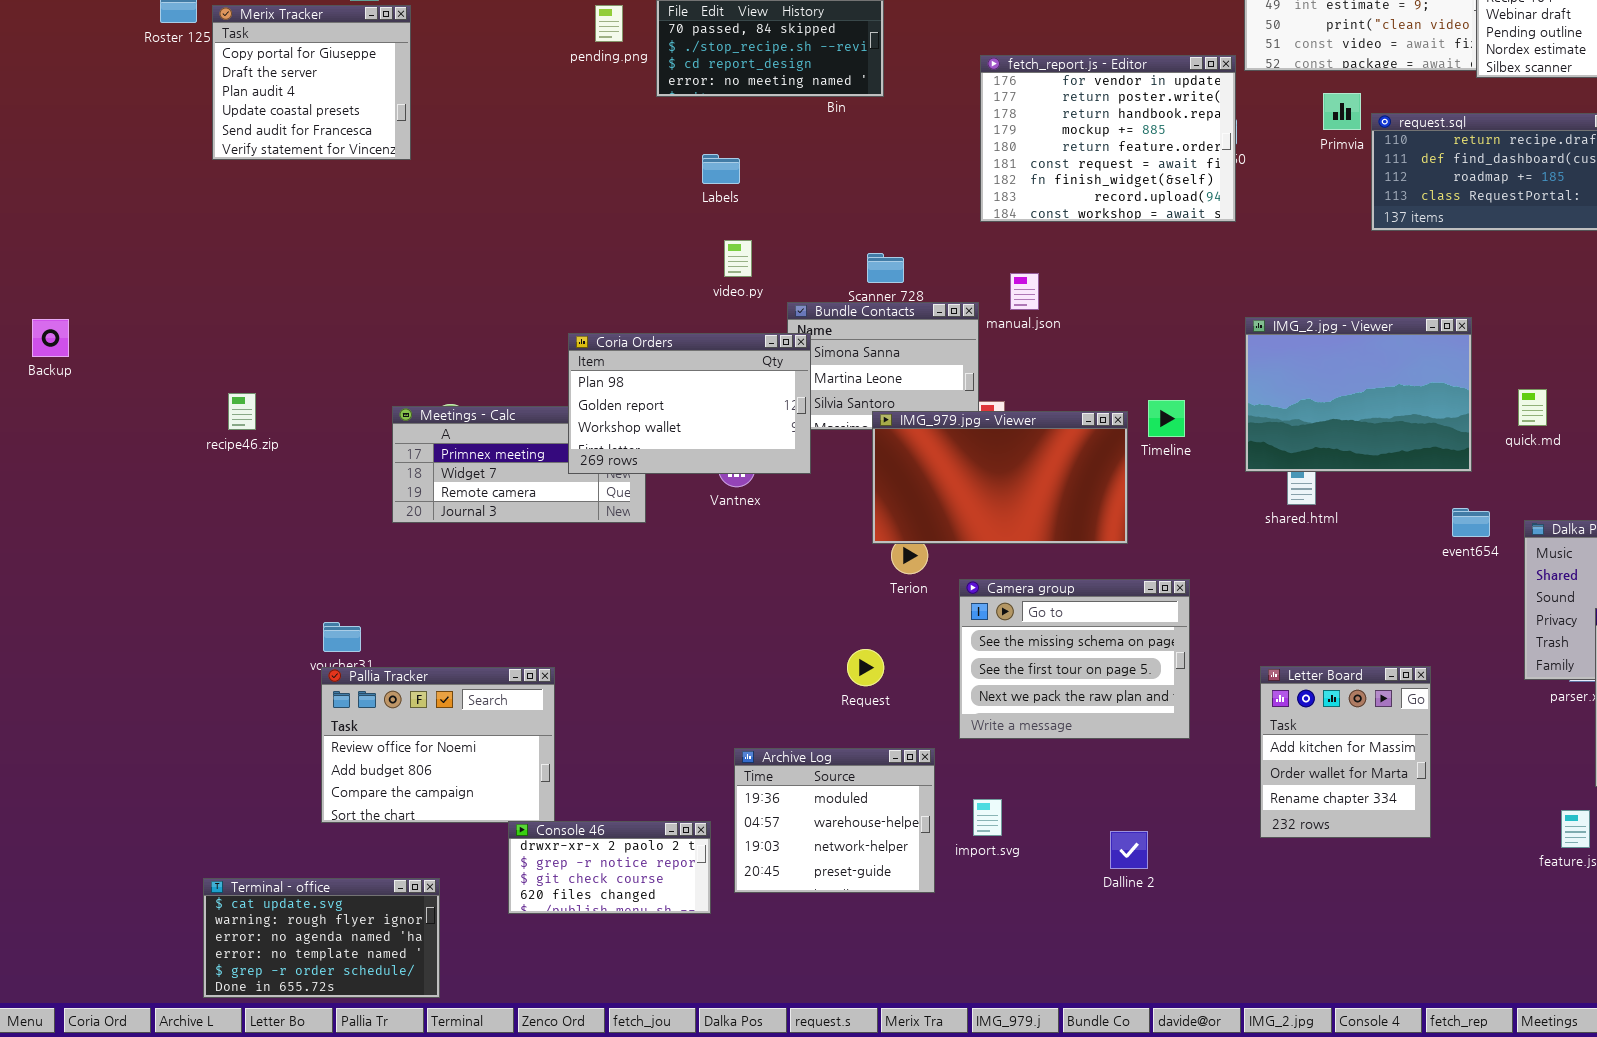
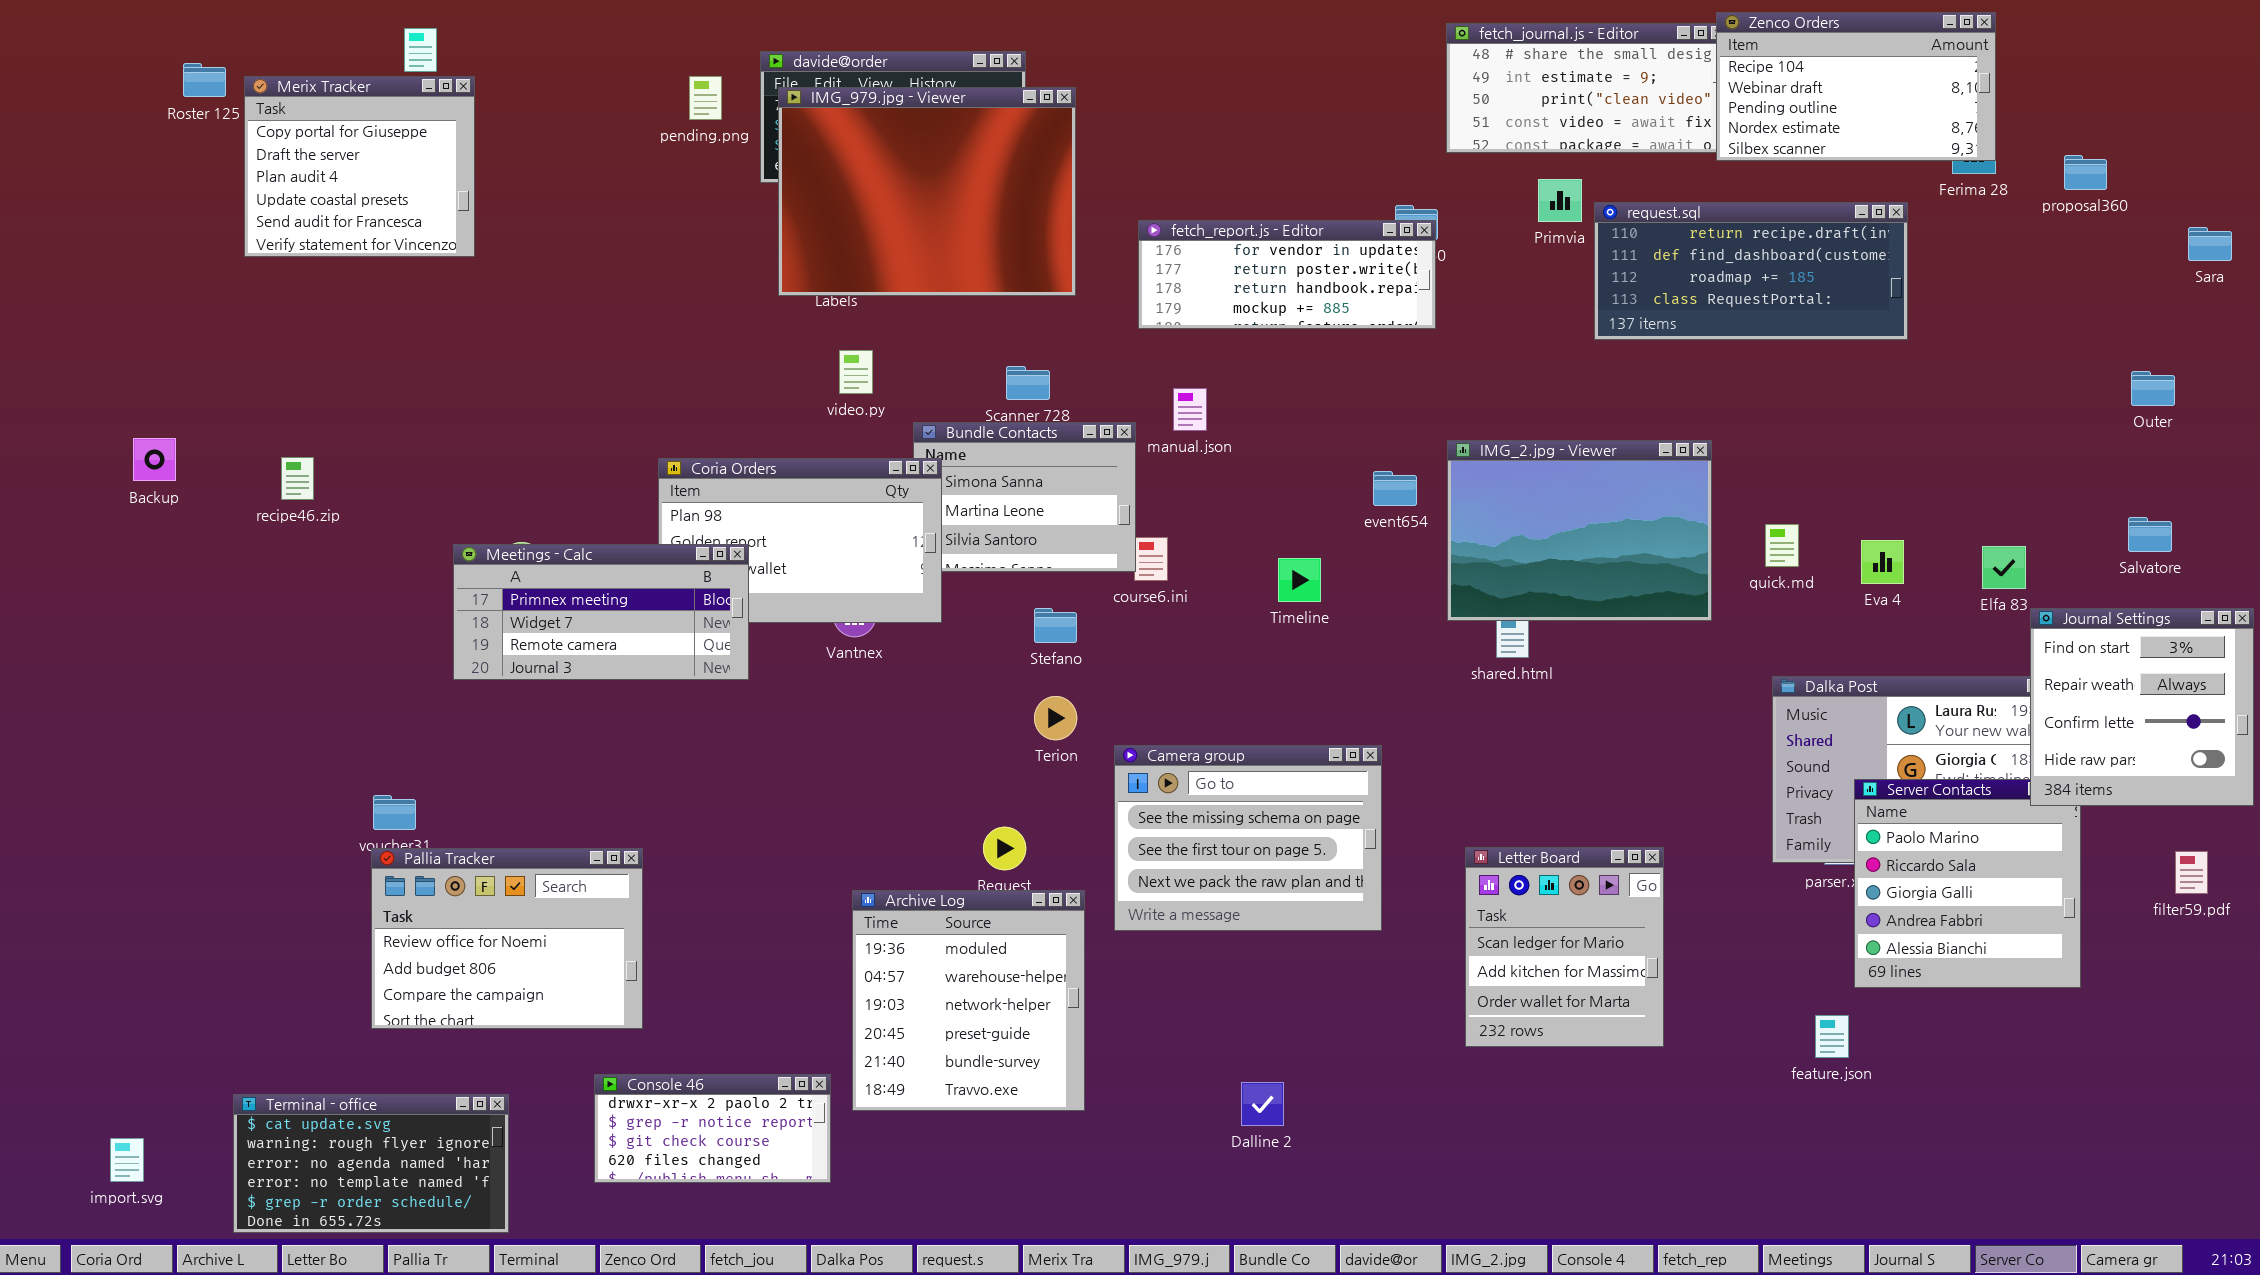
fetch_report.js - Editor: [980,55,1236,222] -> [1138,220,1436,329], resized
Backup: [32,319,69,357] -> [133,438,176,481], moved
recipe46.zip: [228,393,256,430] -> [281,457,314,500], moved
Timeline: [1148,400,1185,437] -> [1278,558,1321,602], moved
Meetings - Calc: [392,406,646,523] -> [453,544,749,680], raised
IMG_979.jpg - Viewer: [872,411,1128,544] -> [778,87,1076,296], moved, resized
event654: [1452,508,1490,537] -> [1373,471,1417,506], moved
Letter Board: [1260,666,1431,838] -> [1465,847,1664,1047], scrolled up 1 row
Archive Log: [734,748,935,893] -> [852,890,1085,1111], resized
import.svg: [973,799,1002,836] -> [110,1138,144,1182], moved
Console 46: [508,821,711,914] -> [594,1074,831,1183], moved
Dalline 2: [1110,831,1148,869] -> [1241,1082,1284,1126], moved

